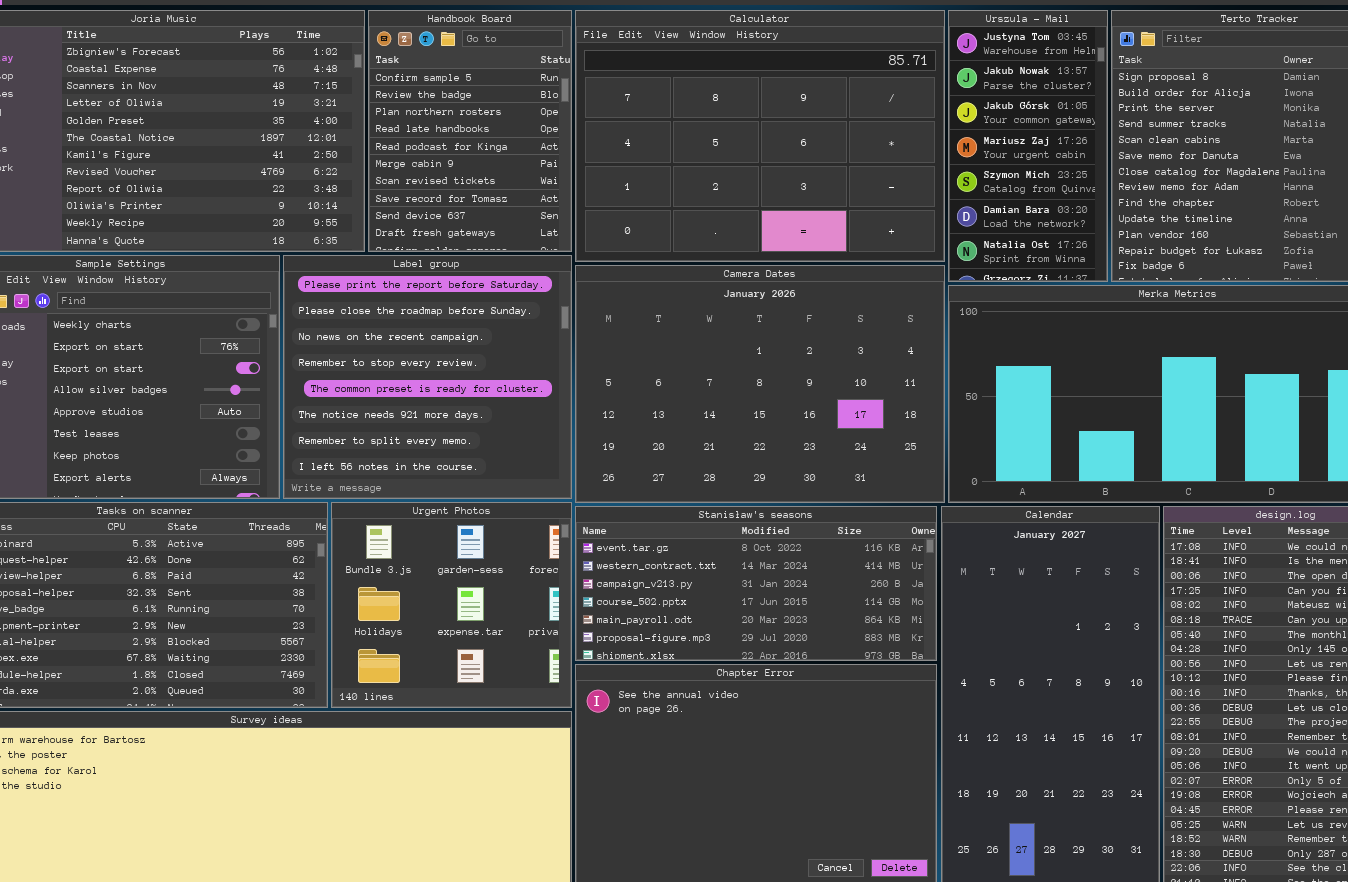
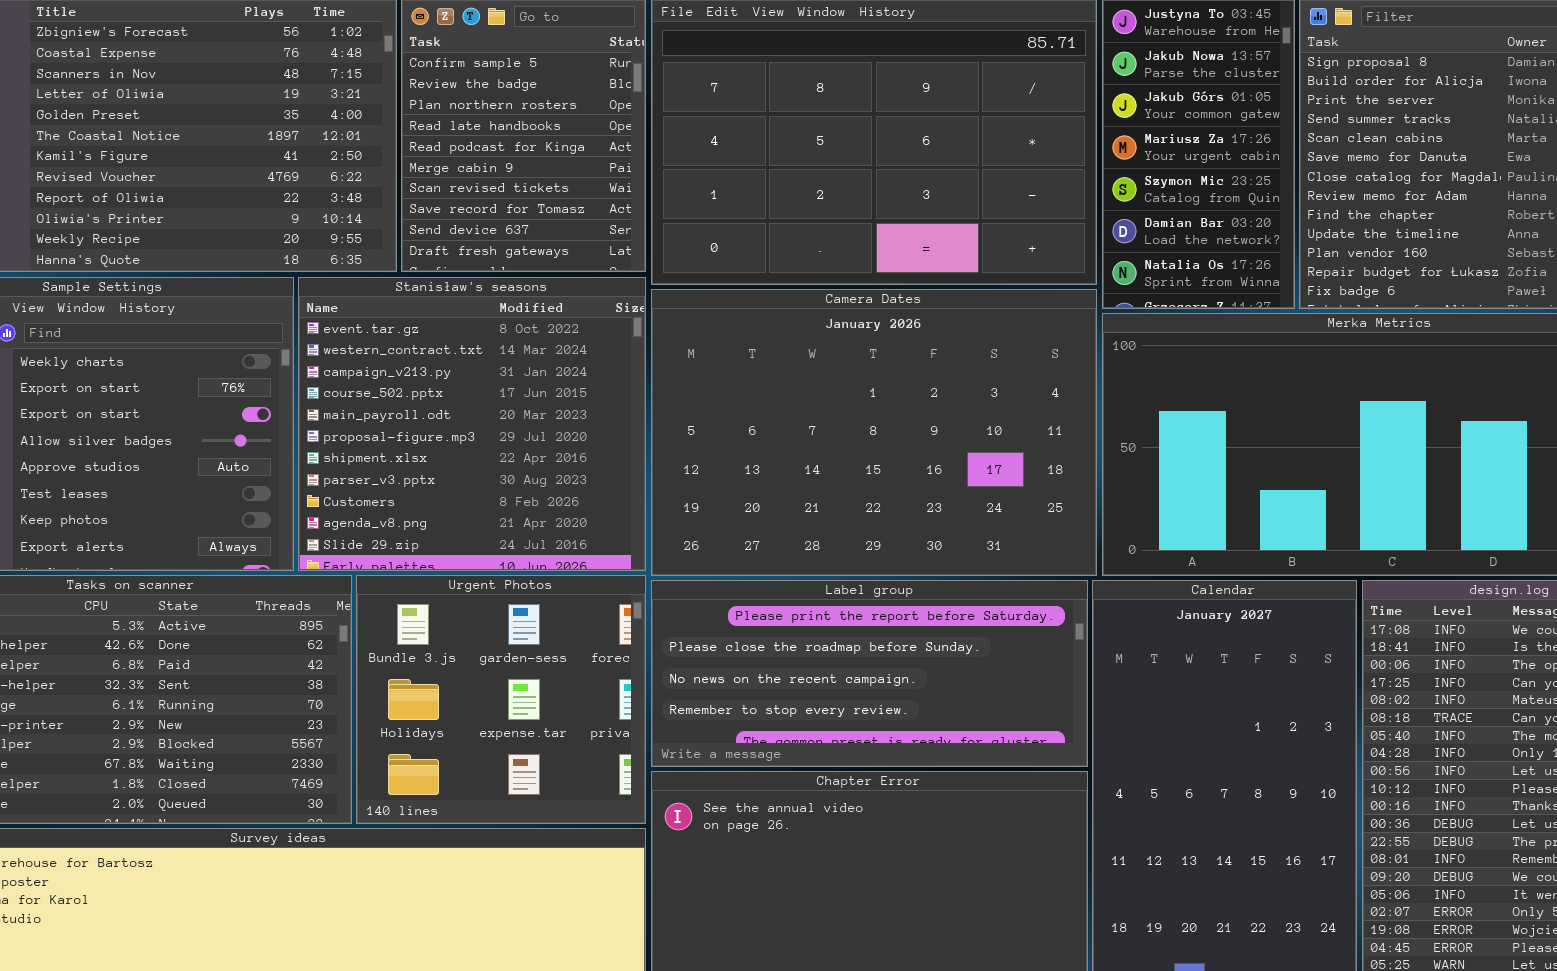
Label group: [283,255,572,499] -> [651,580,1088,767], moved, resized
Stanisław's seasons: [575,506,937,661] -> [298,277,646,571], moved, resized

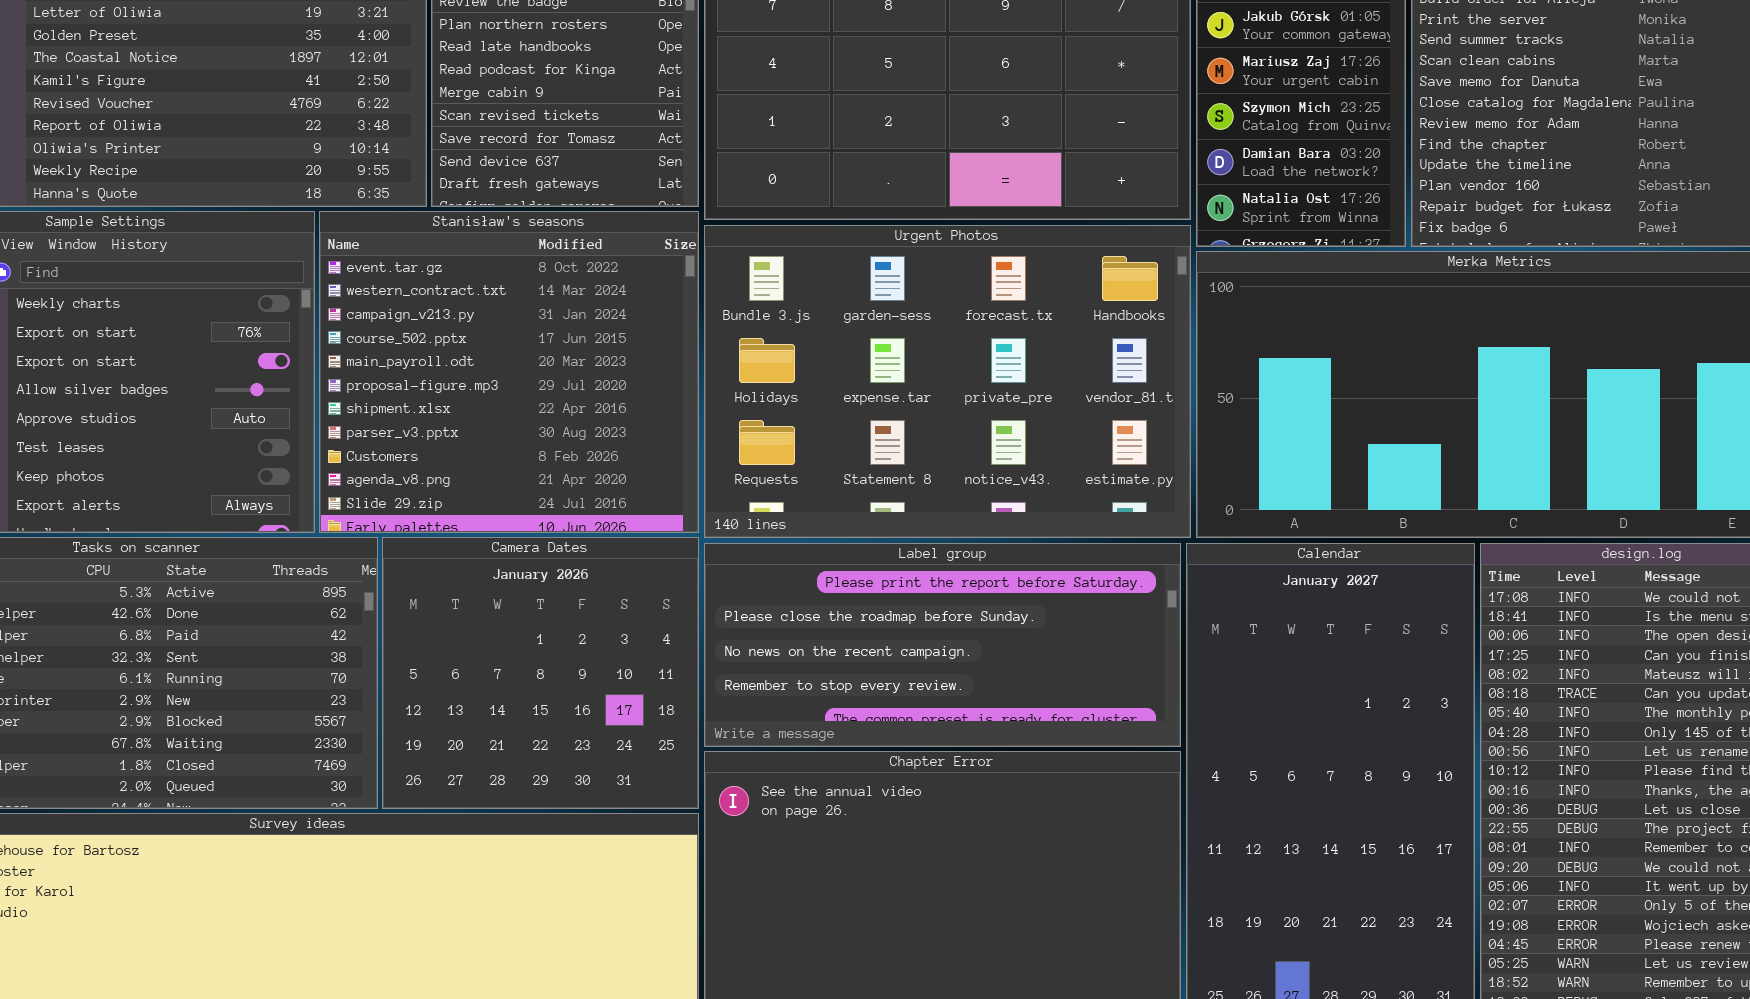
Camera Dates: [651,289,1097,576] -> [382,537,699,809], moved, resized
Urgent Photos: [356,575,646,824] -> [704,225,1191,538], moved, resized

